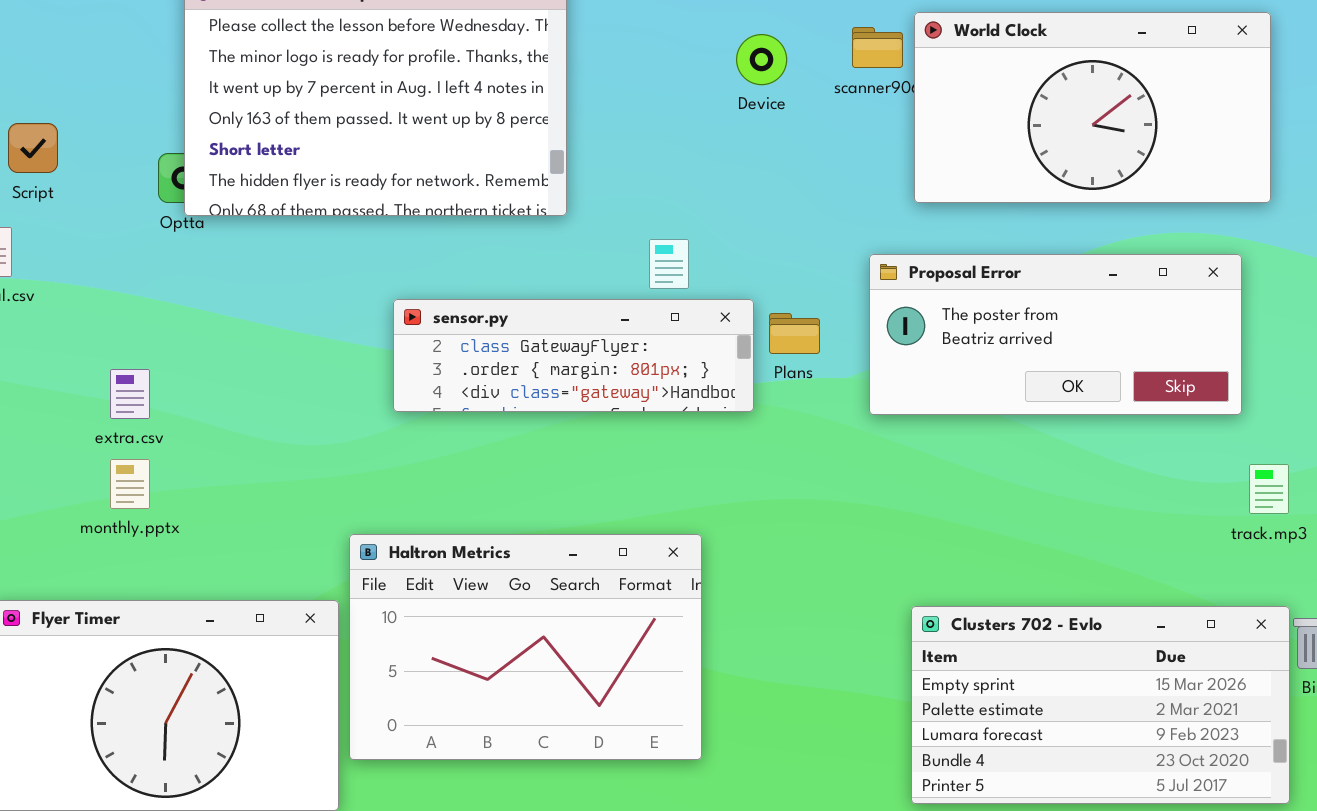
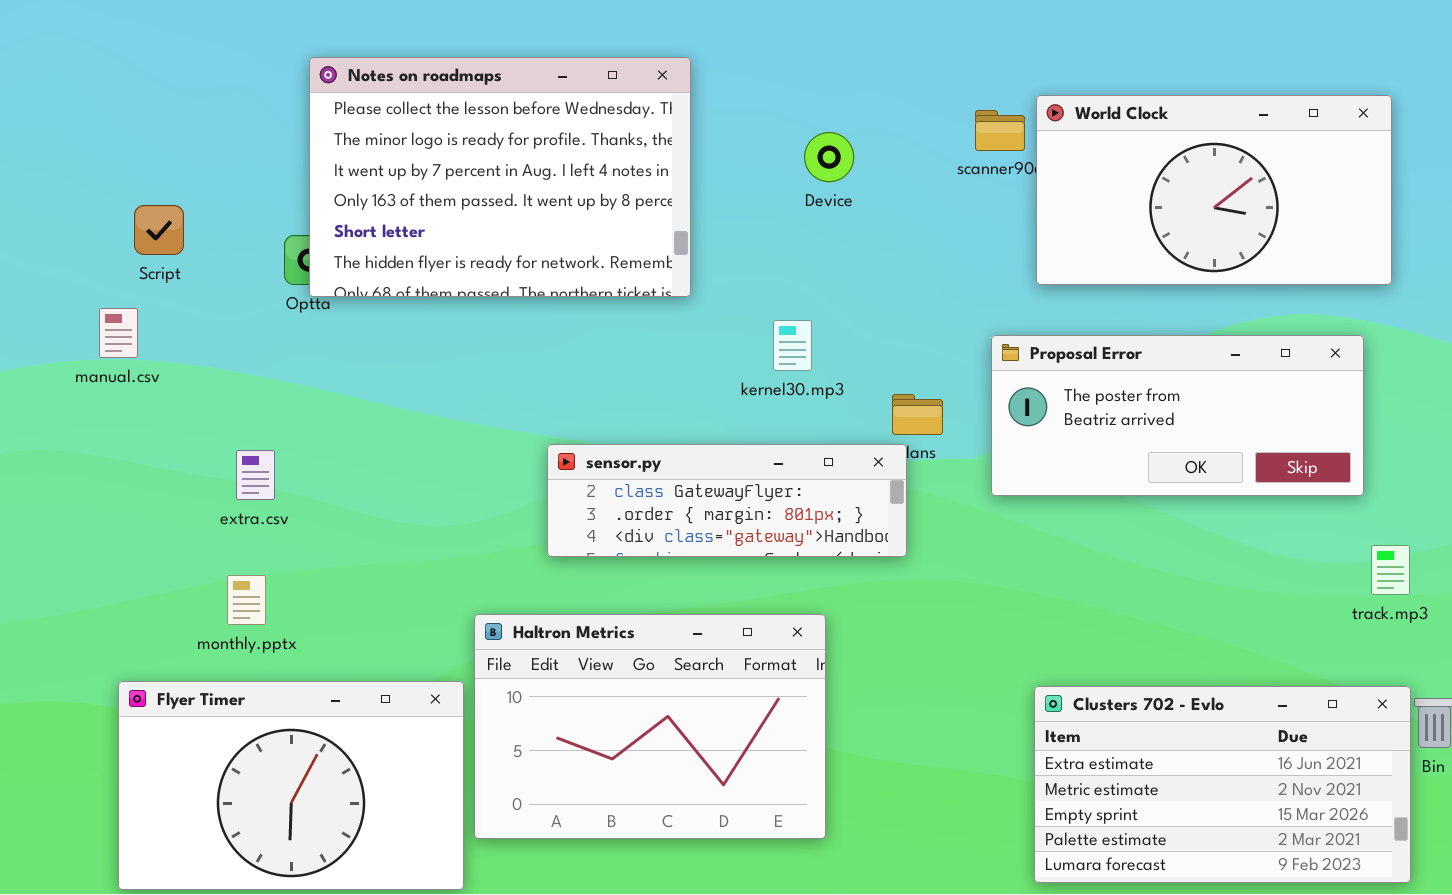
Device: [736,34,787,85] -> [804,132,854,182], moved
sensor.py: [393,299,754,412] -> [547,444,907,557], moved
monthly.pptx: [110,459,150,509] -> [227,575,266,625], moved
Clusters 702 - Evlo: [911,606,1290,804] -> [1034,686,1411,883], scrolled up 2 rows

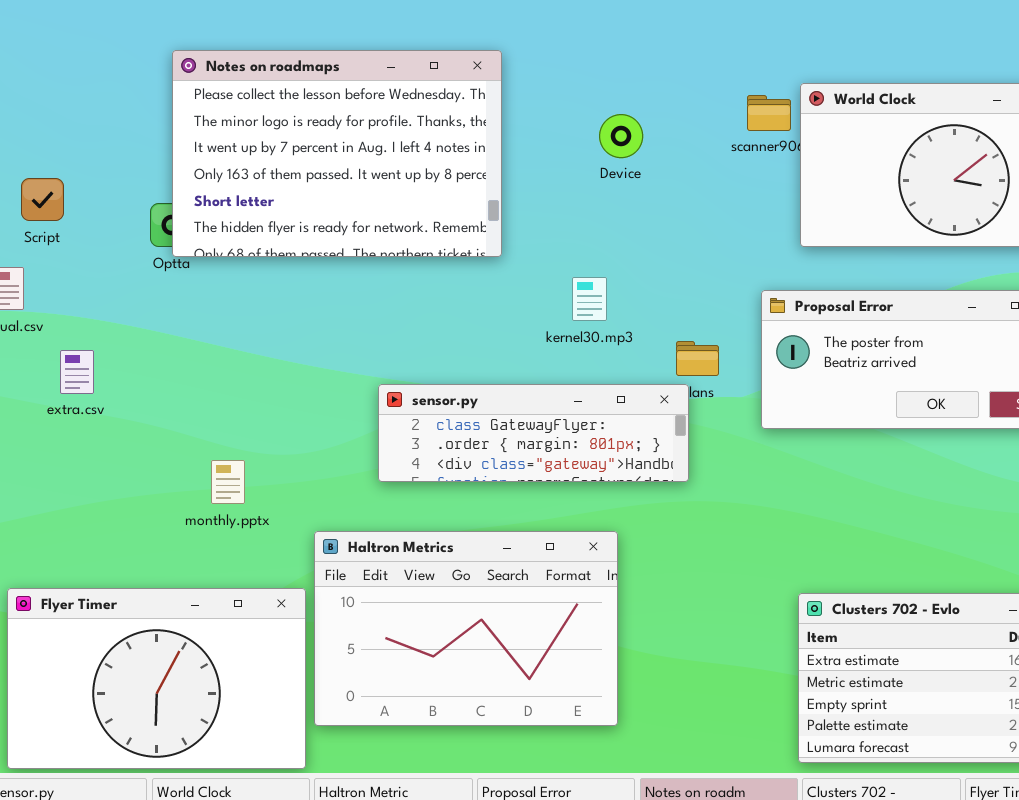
extra.csv: [236,450,275,500] -> [60,350,94,394], moved
monthly.pptx: [227,575,266,625] -> [211,460,245,504], moved

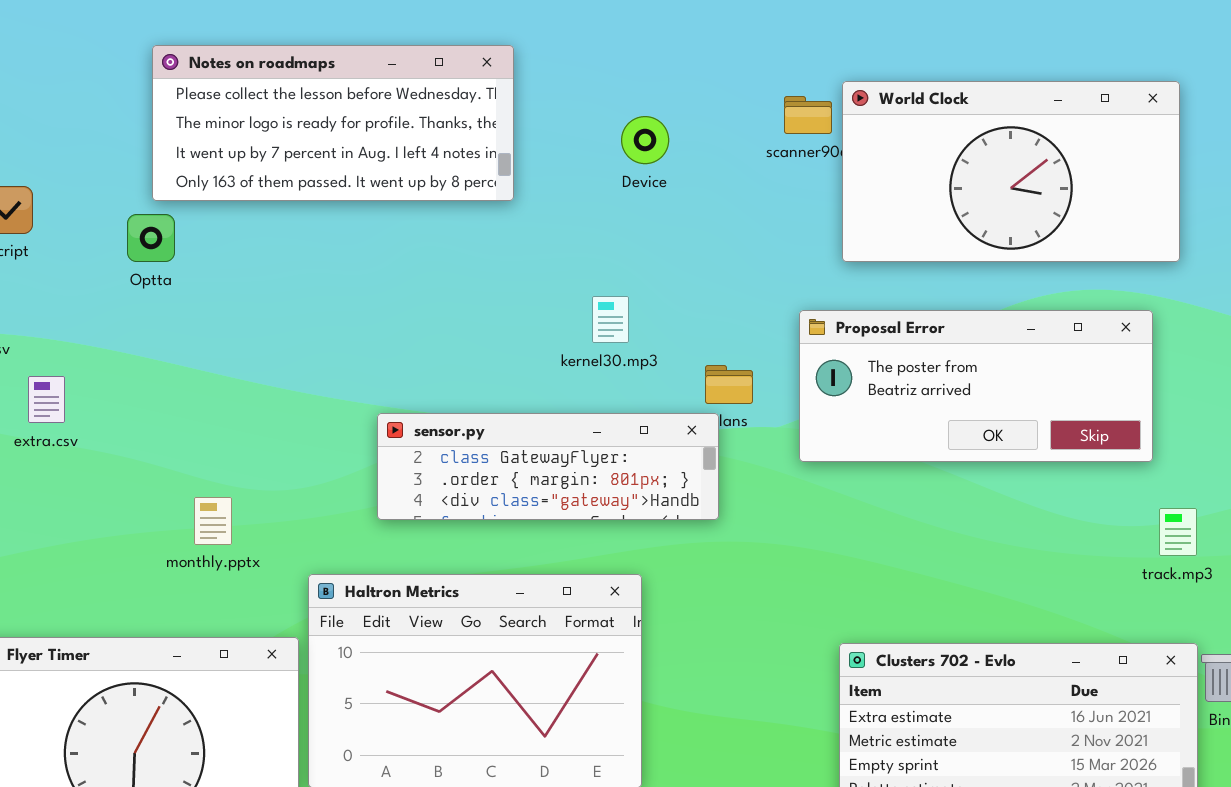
Notes on roadmaps: [172,50,502,257] -> [152,45,514,201], resized

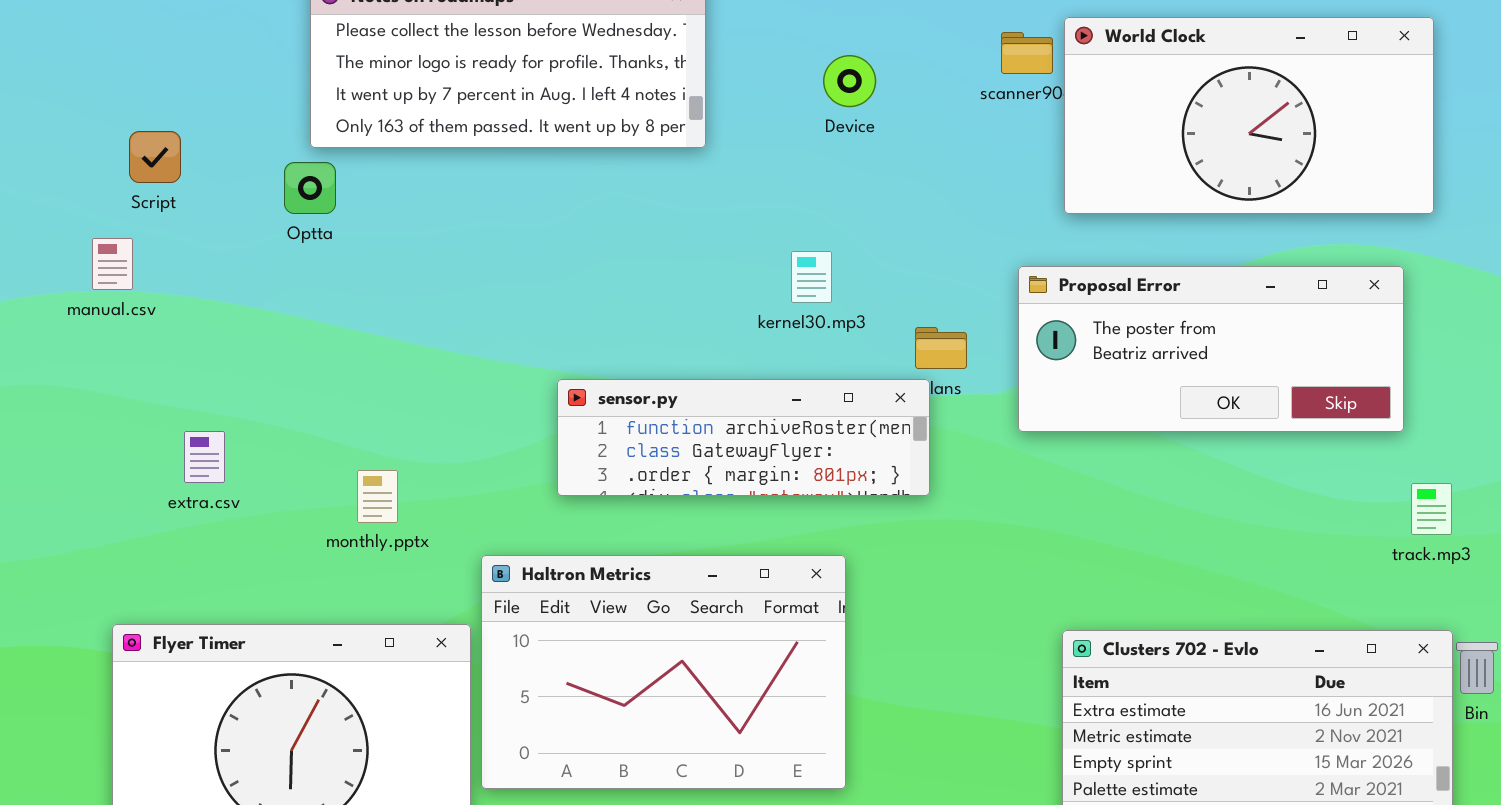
extra.csv: [28,376,65,423] -> [184,431,225,483], moved
sensor.py: [377,413,719,520] -> [557,379,930,496], scrolled up 1 row

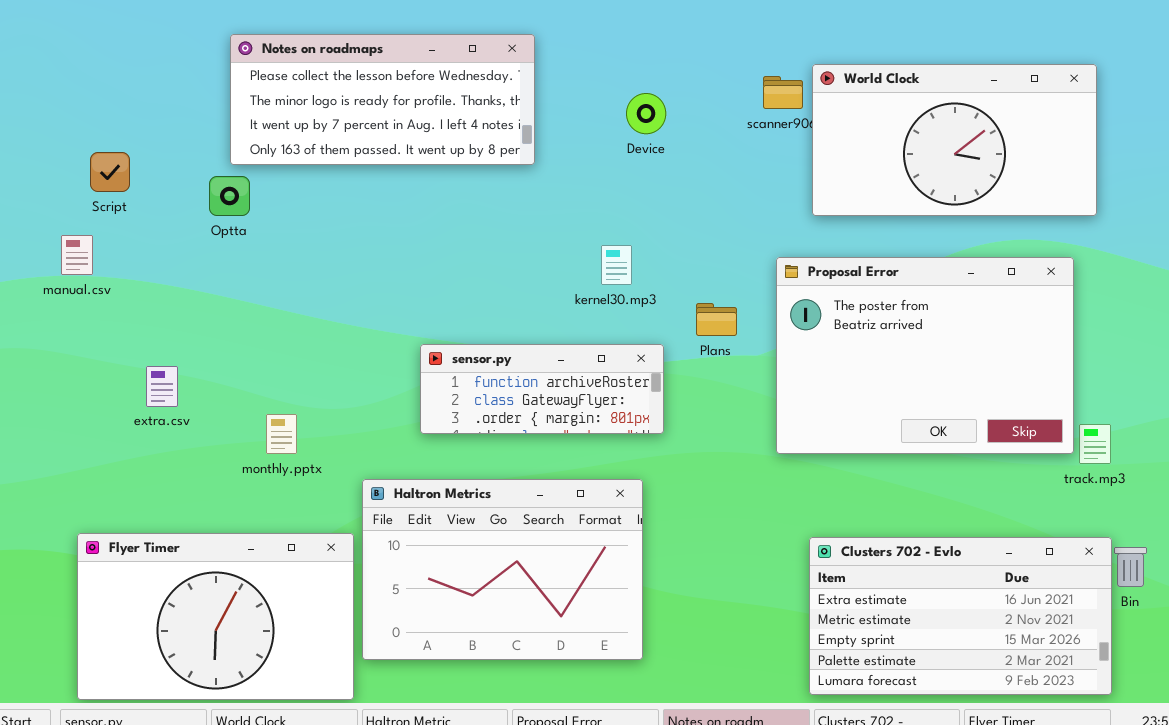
Proposal Error: [1018,266,1404,432] -> [776,257,1074,454], resized
sensor.py: [557,379,930,496] -> [420,344,664,434], resized
extra.csv: [184,431,225,483] -> [146,366,178,407], moved

